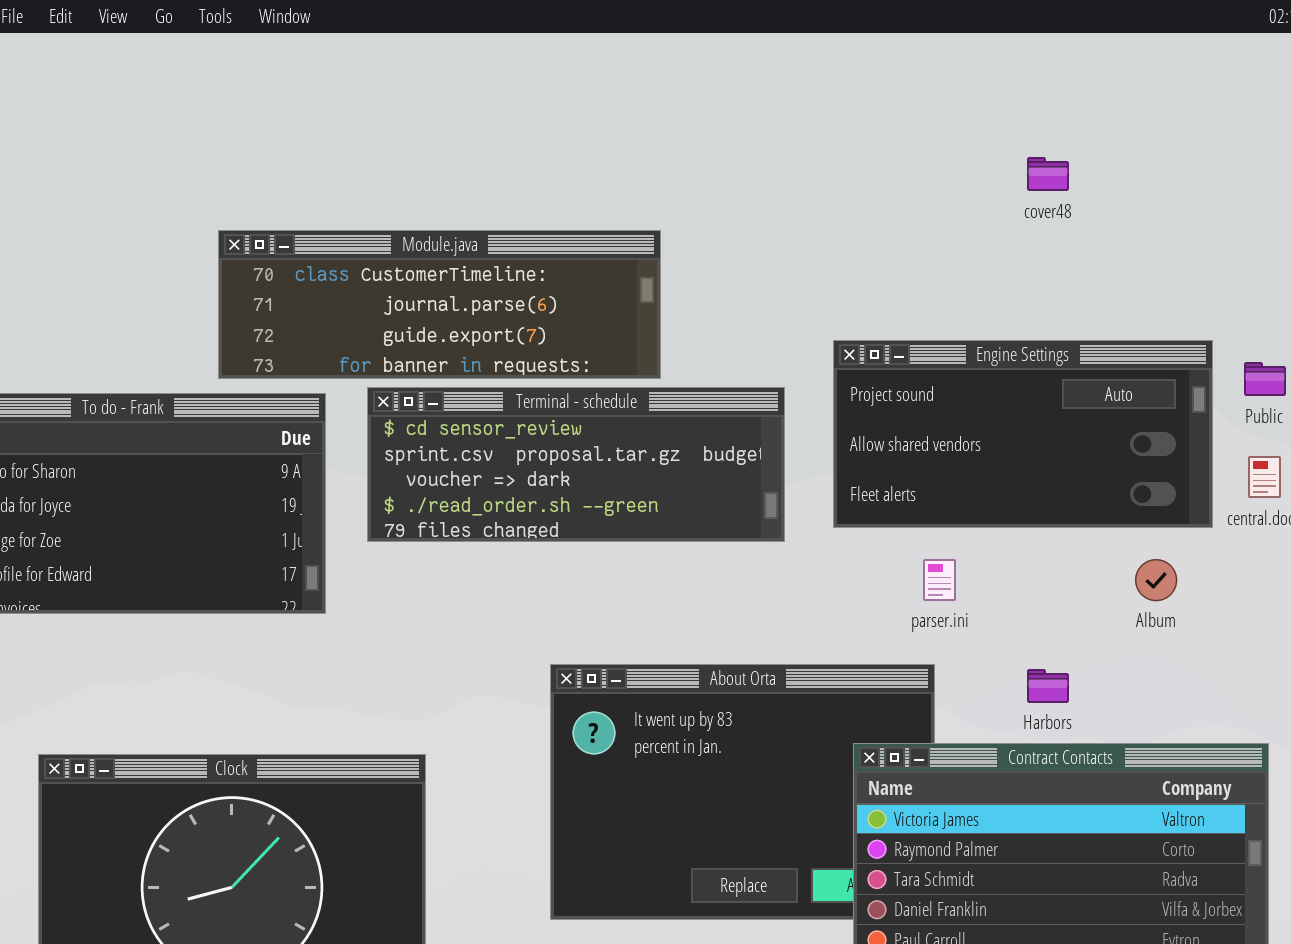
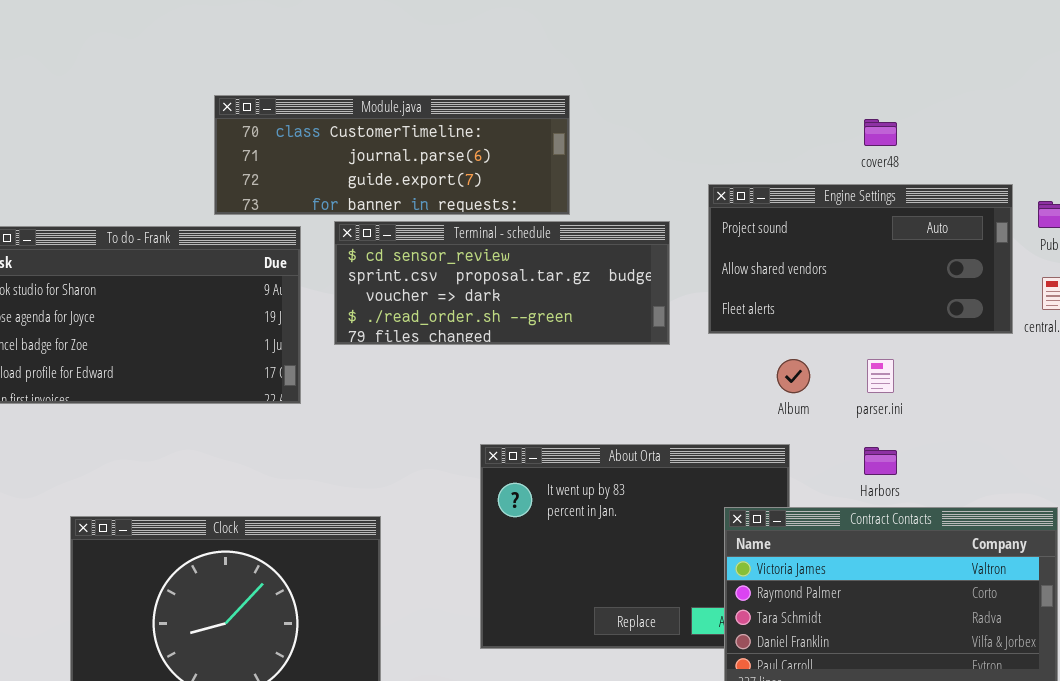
cover48: [1027,157,1069,191] -> [864,119,897,146], moved
parser.ini: [923,559,956,601] -> [867,359,894,393], moved
Album: [1135,559,1177,601] -> [777,359,810,393], moved

